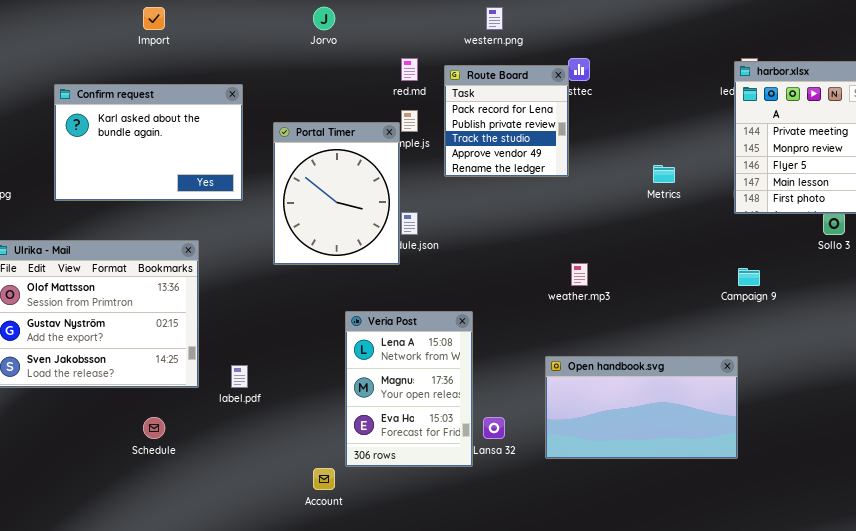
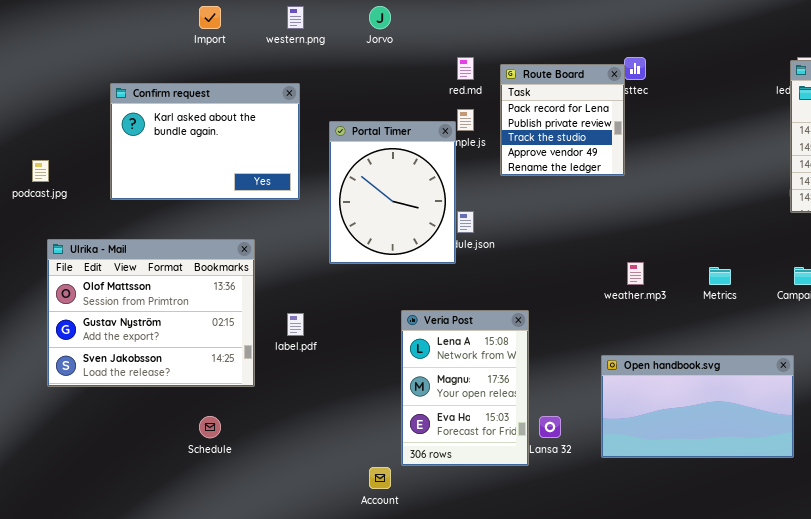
western.png: [486,7,503,30] -> [287,6,304,29], moved
Metrics: [653,165,675,183] -> [709,267,731,285], moved
label.pdf: [231,365,248,388] -> [287,313,304,336], moved

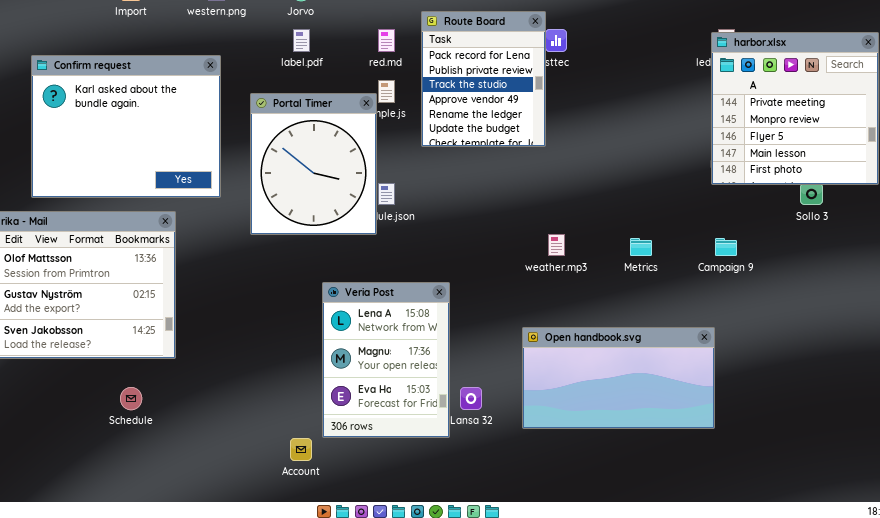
Route Board: [500,64,625,176] -> [421,11,546,147], resized
Confirm request: [110,83,300,200] -> [31,55,221,198], resized
label.pdf: [287,313,304,336] -> [293,29,310,52], moved

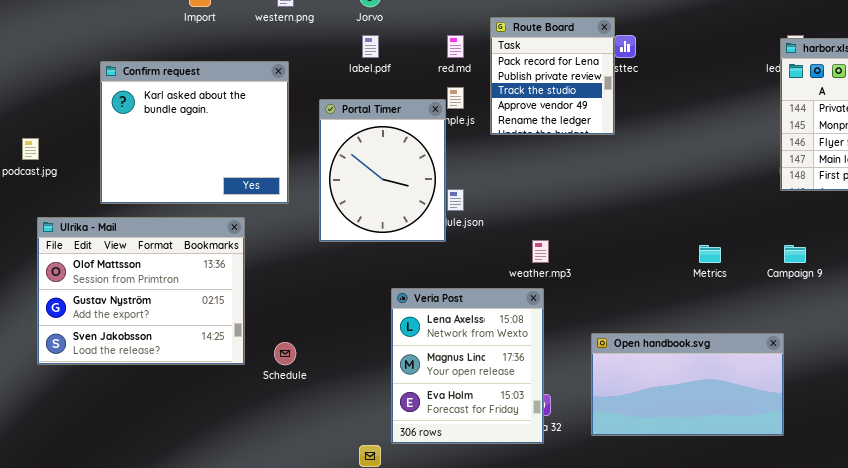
Route Board: [421,11,546,147] -> [490,17,615,135], resized
weather.mp3: [548,234,565,256] -> [532,240,549,263], moved
Veria Post: [322,282,450,438] -> [391,288,544,444], resized
Schedule: [120,387,142,410] -> [274,342,296,365], moved

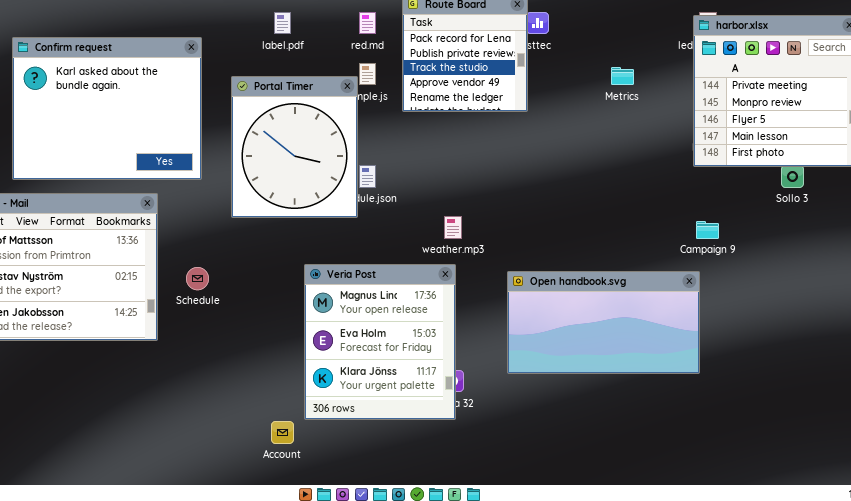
Metrics: [699,245,721,263] -> [611,67,634,85], moved
Veria Post: [391,288,544,444] -> [304,264,456,420], scrolled down 1 row
Open handbook.svg: [591,333,784,436] -> [507,271,700,374], moved
Schedule: [274,342,296,365] -> [186,267,209,290], moved

